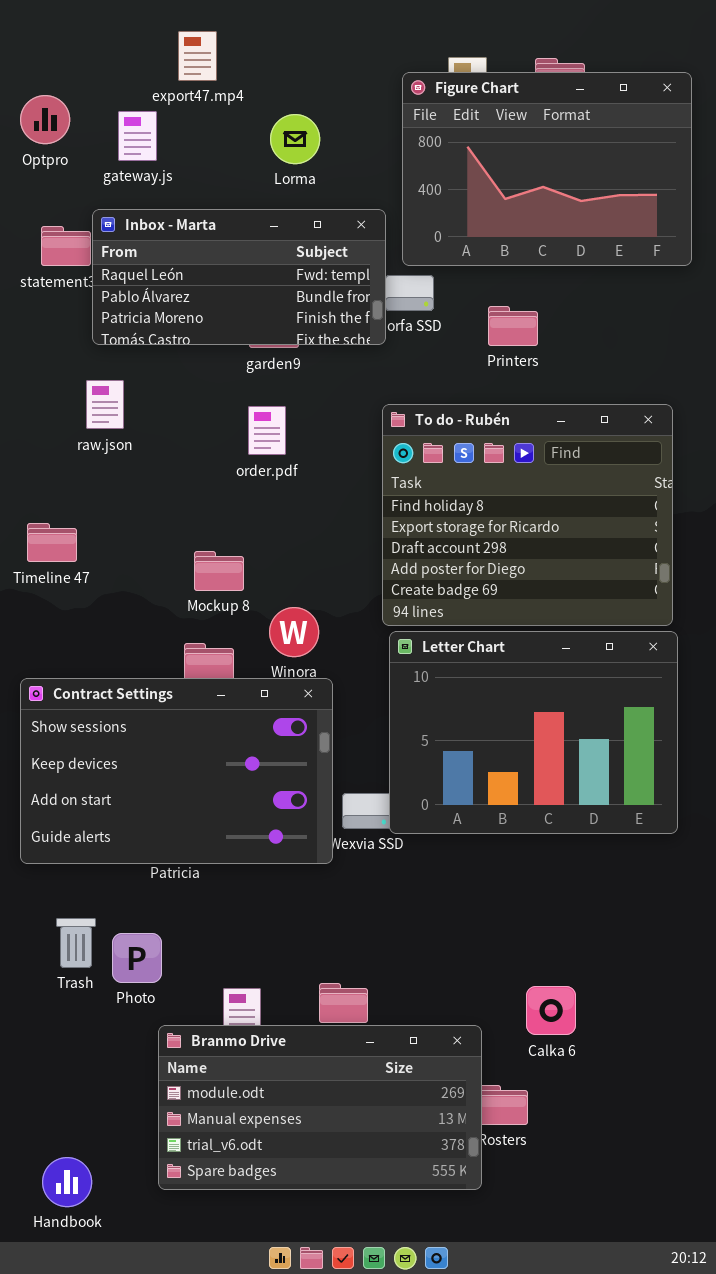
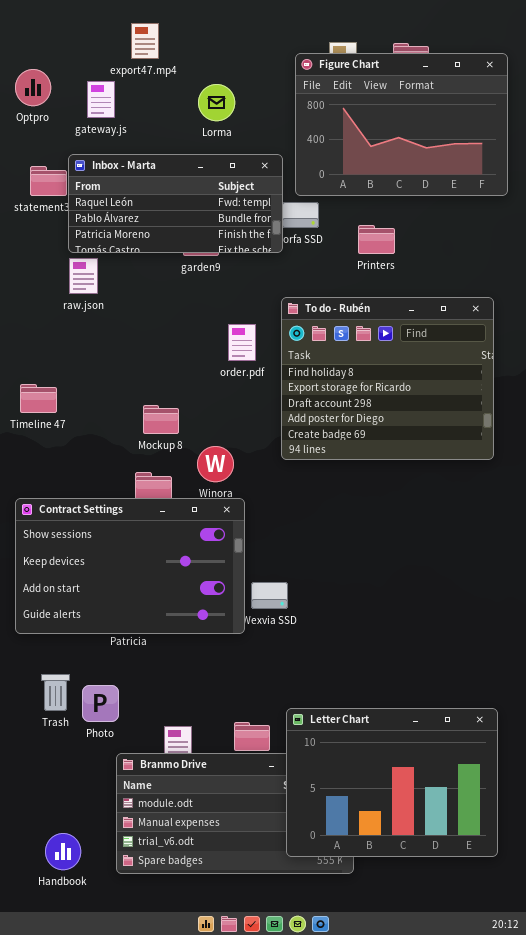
raw.json: [86,380,124,429] -> [69,258,98,294], moved
order.pdf: [248,406,286,455] -> [228,324,256,361], moved
Letter Chart: [389,631,678,834] -> [286,708,498,857], moved
Handbook: [42,1157,92,1207] -> [45,833,81,870], moved

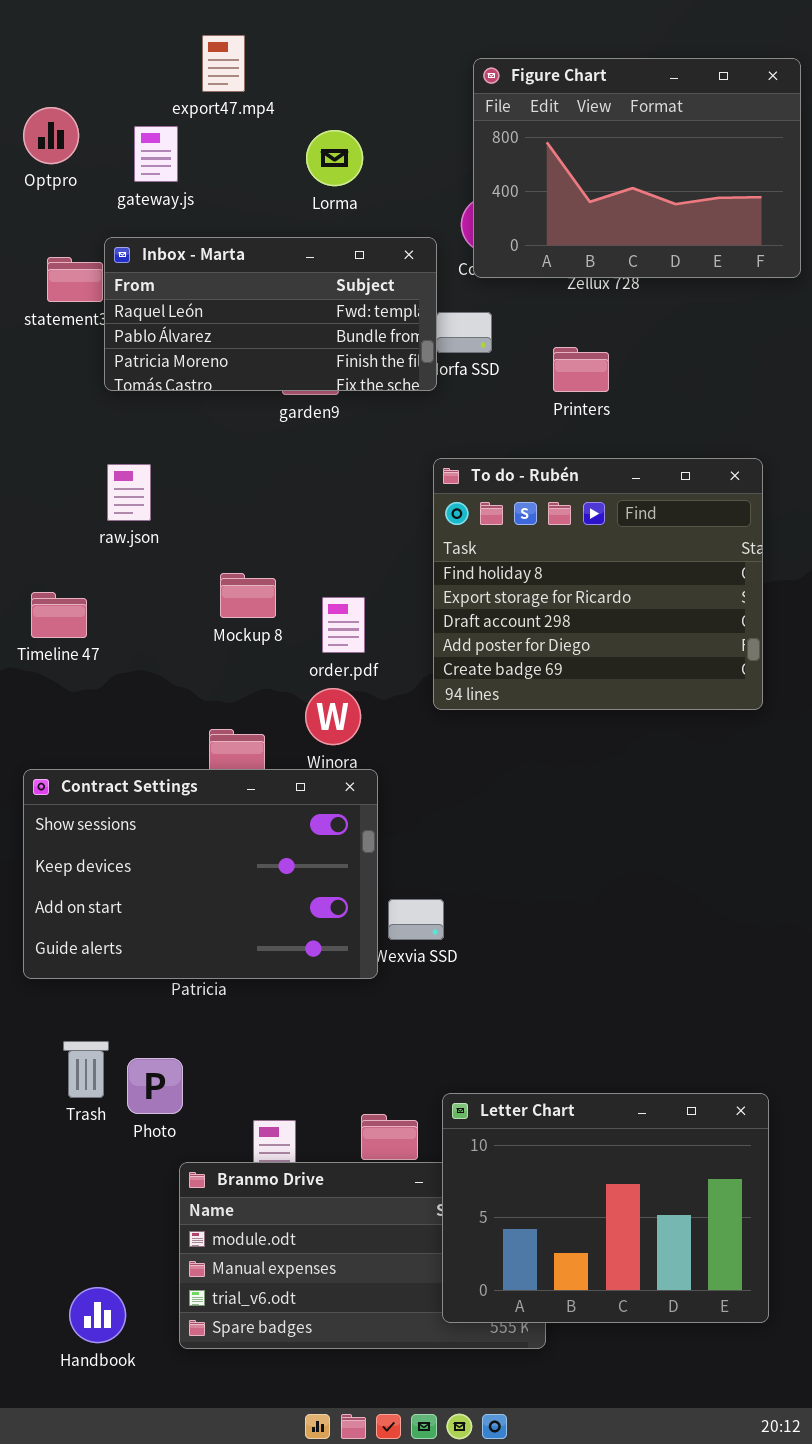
Figure Chart: [295,53,508,196] -> [473,58,801,278], moved
raw.json: [69,258,98,294] -> [107,464,151,521], moved
order.pdf: [228,324,256,361] -> [322,597,365,653], moved
Mockup 8: [143,405,179,434] -> [220,573,276,618], moved

